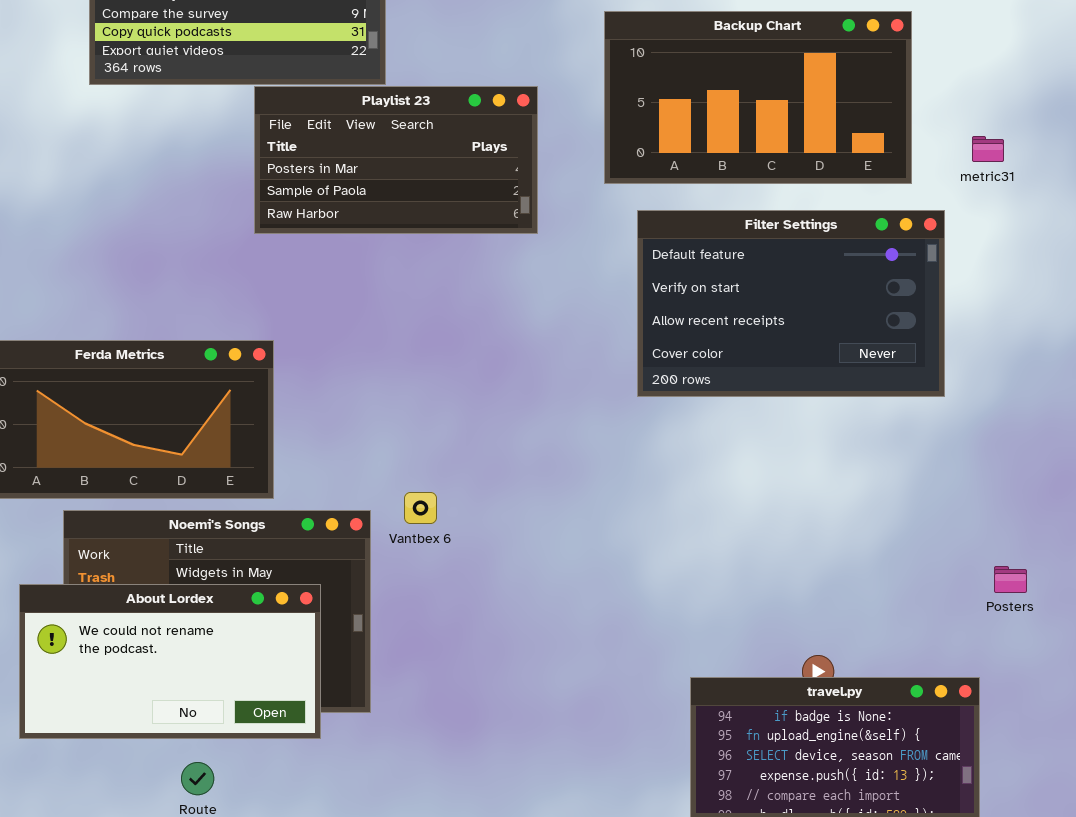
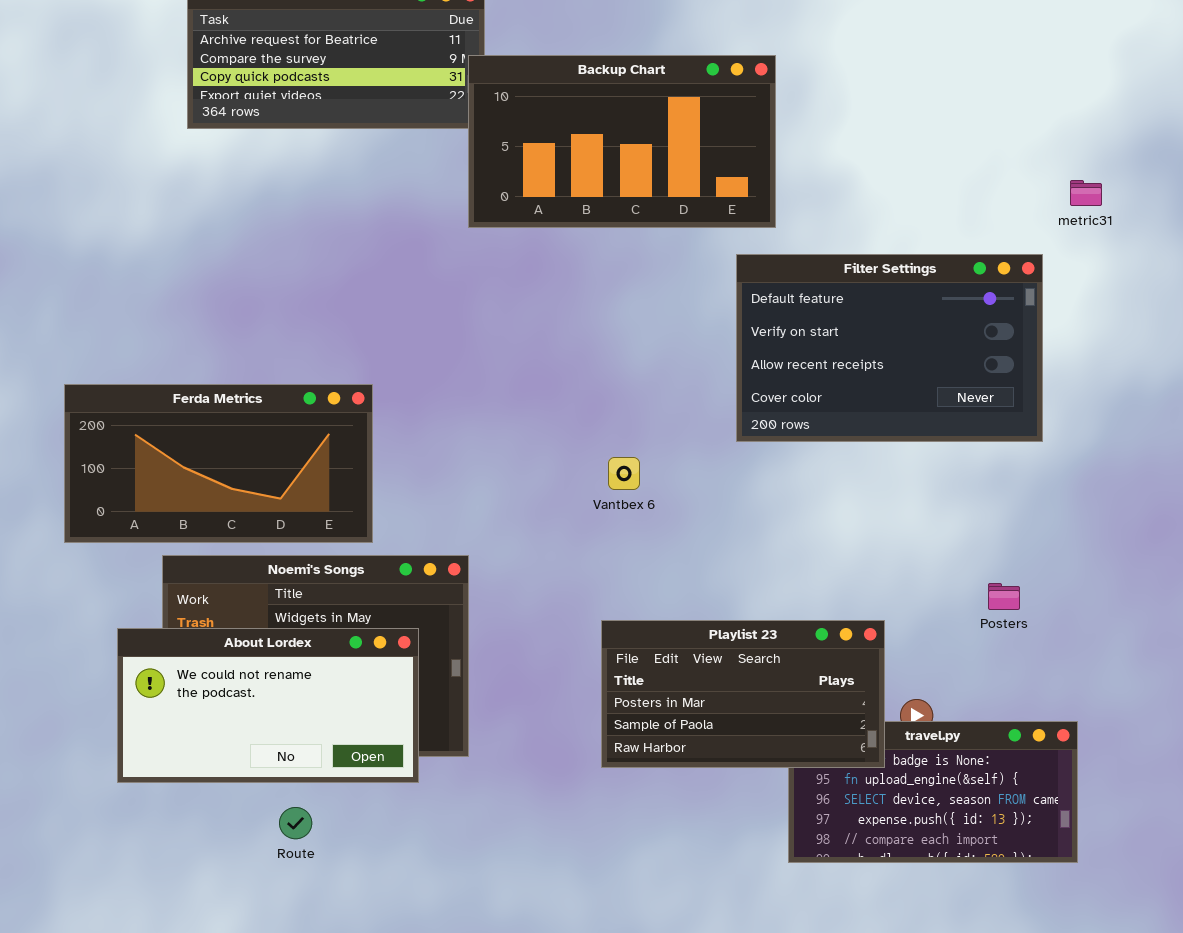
Backup Chart: [604,11,912,184] -> [468,55,776,228], moved
Playlist 23: [254,86,538,234] -> [601,620,885,768], moved
Vantbex 6: [404,492,437,524] -> [608,457,640,490], moved
Posters: [994,566,1027,593] -> [988,583,1020,610], moved

